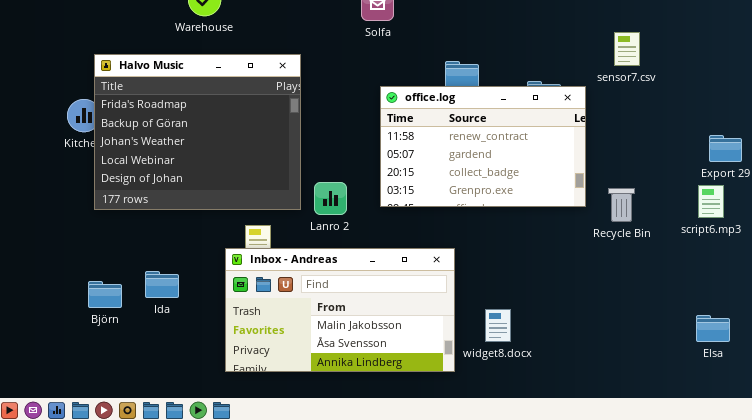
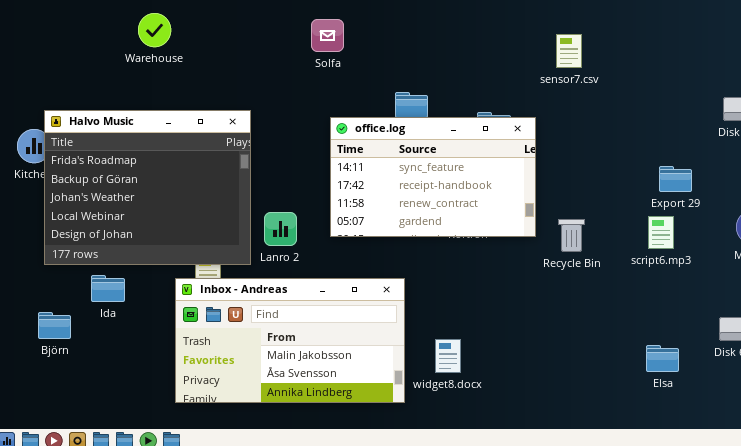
sensor7.csv: [614,32,640,66] -> [556,34,582,68], moved
Halvo Music: [94,54,301,210] -> [44,110,251,265], moved
office.log: [380,86,586,207] -> [330,117,536,237], scrolled up 2 rows
Ida: [145,271,179,298] -> [91,275,125,302], moved

